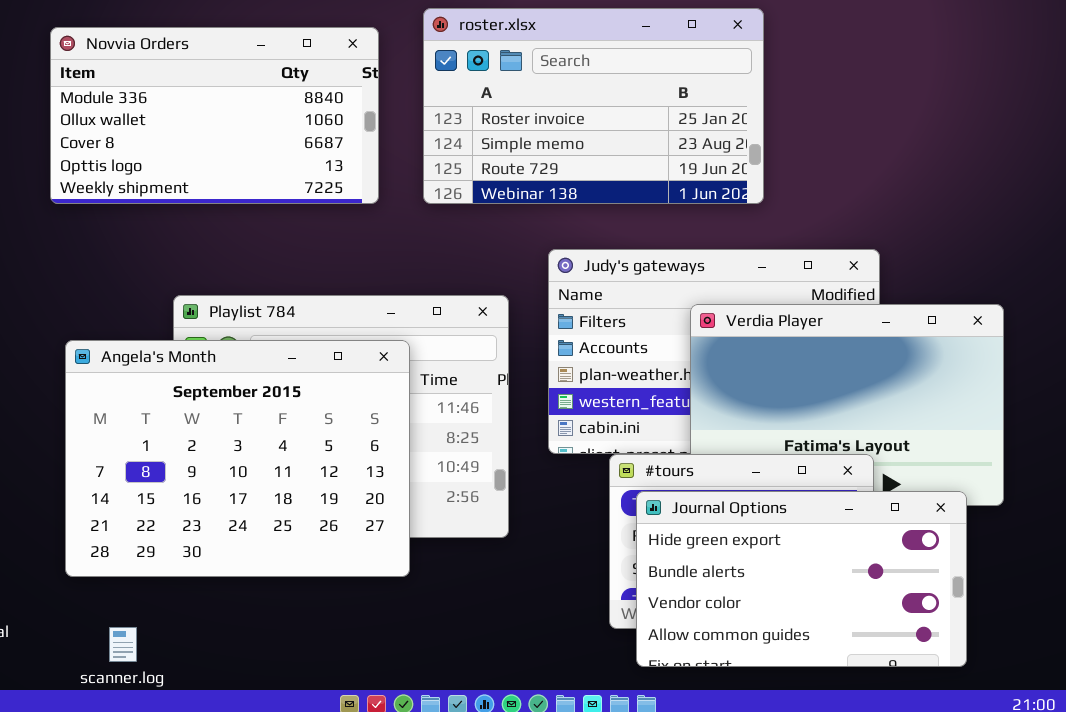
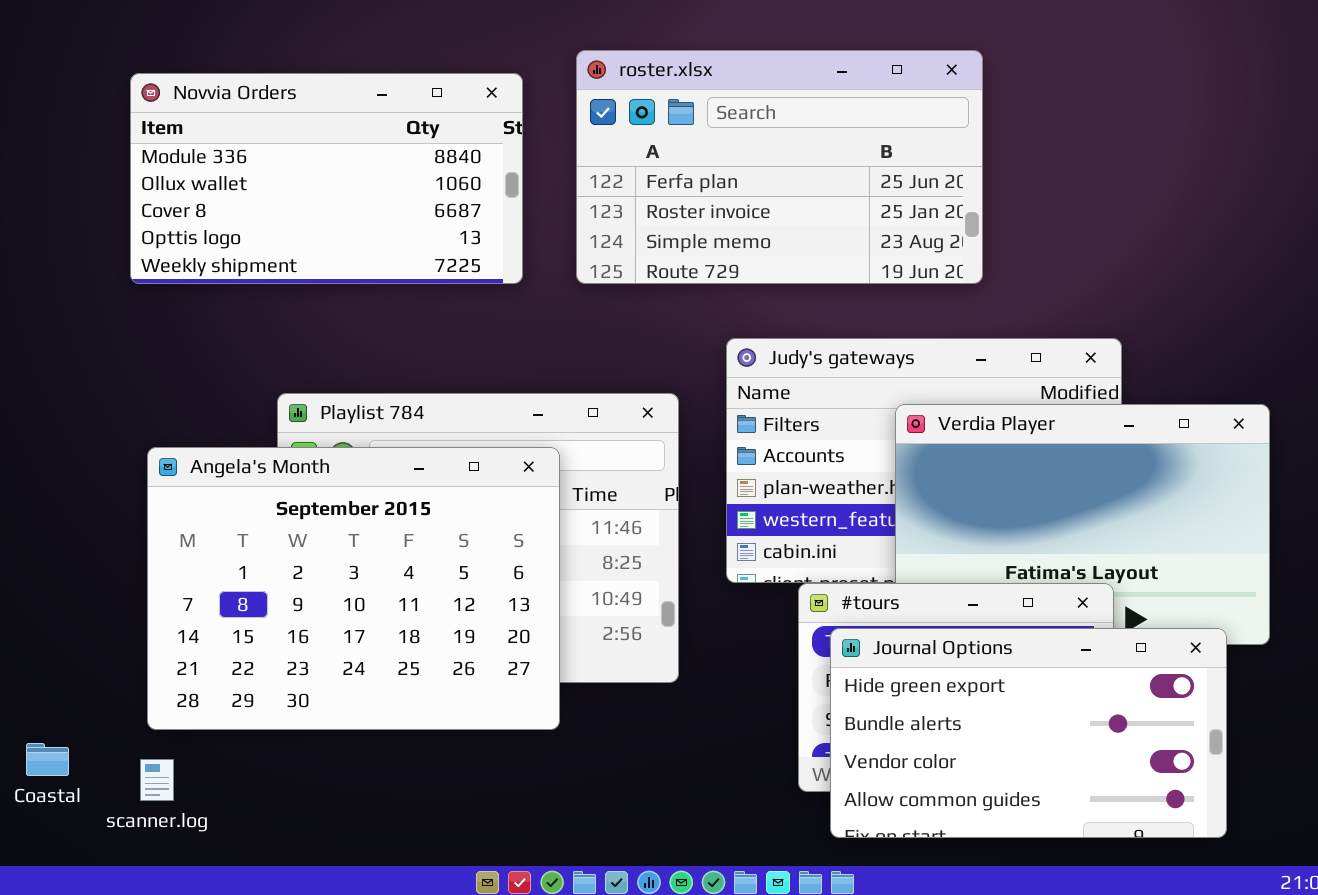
roster.xlsx: [423,8,764,204] -> [576,50,983,284], scrolled up 1 row
scanner.log: [109,627,137,662] -> [140,759,174,801], moved

